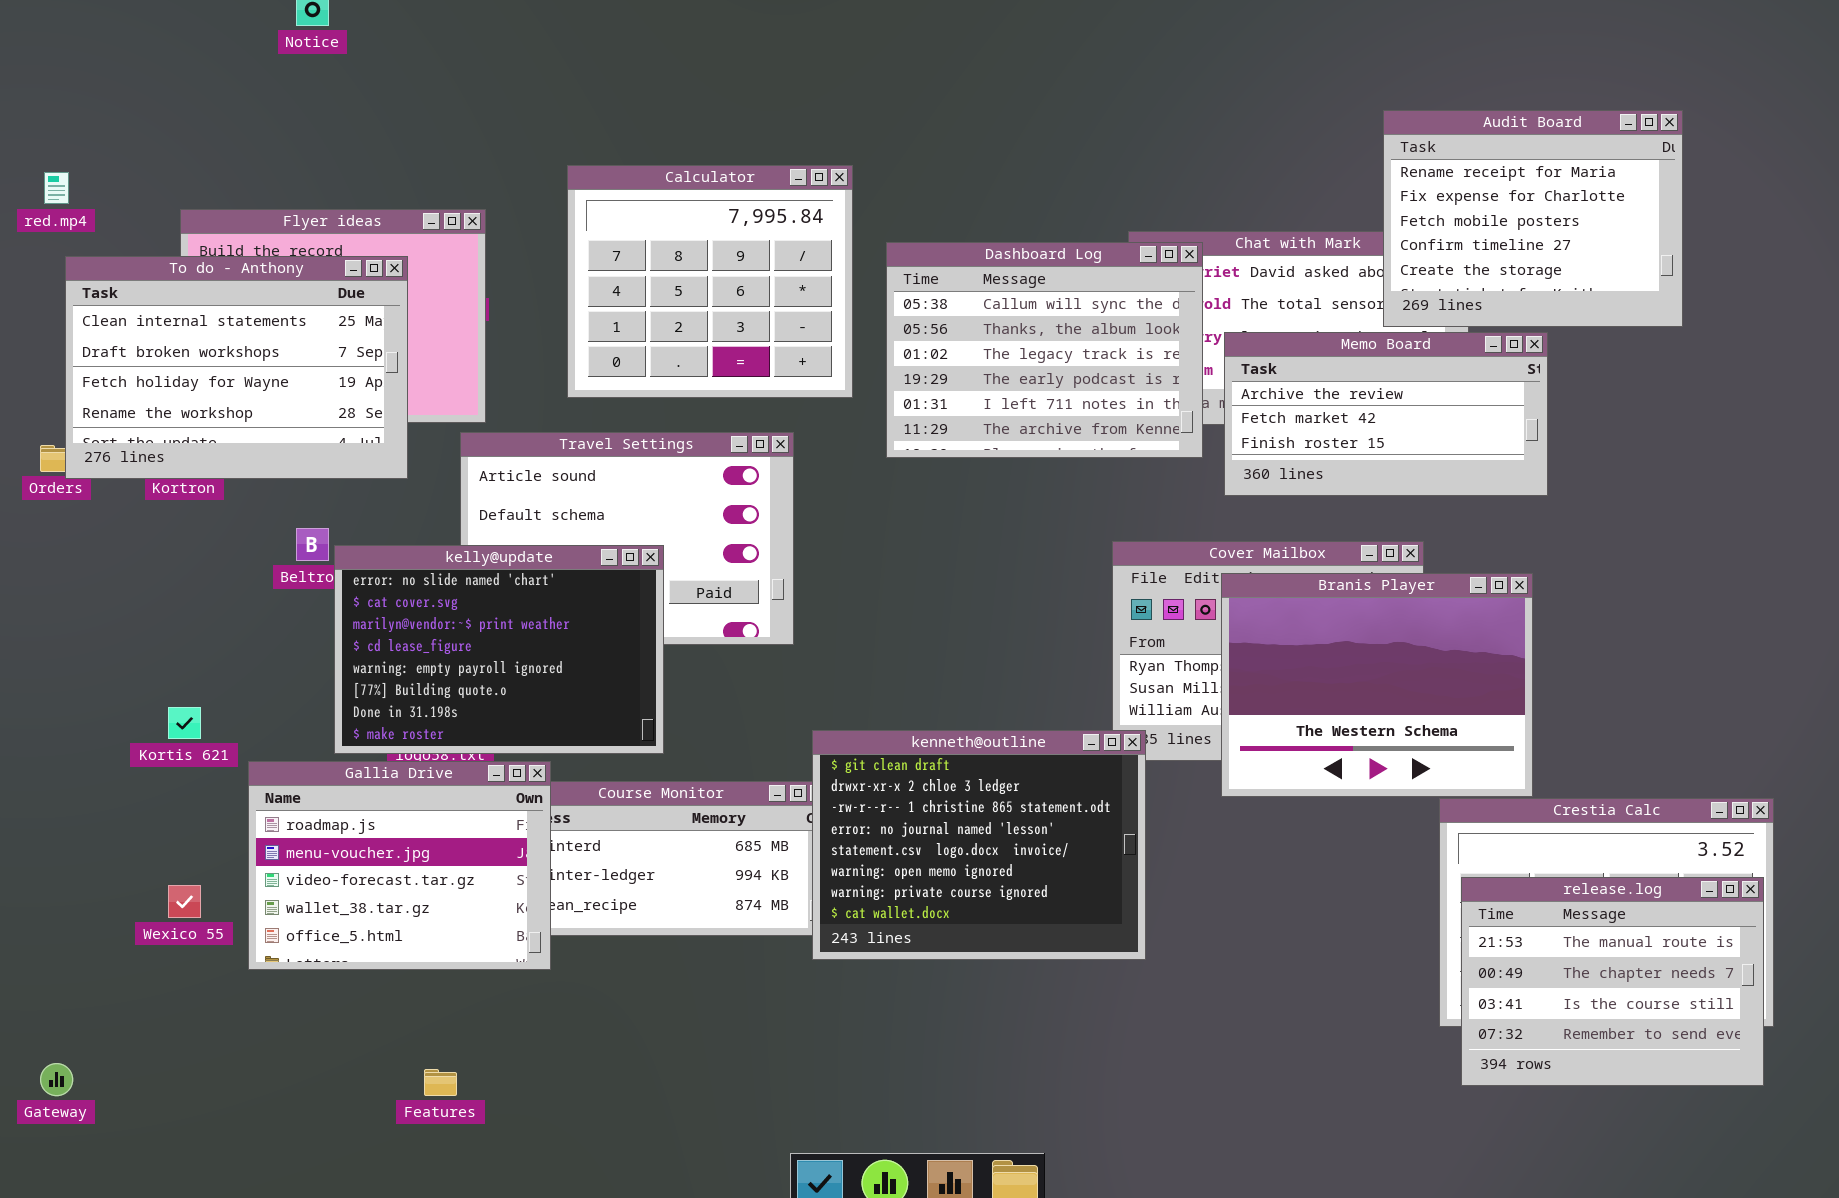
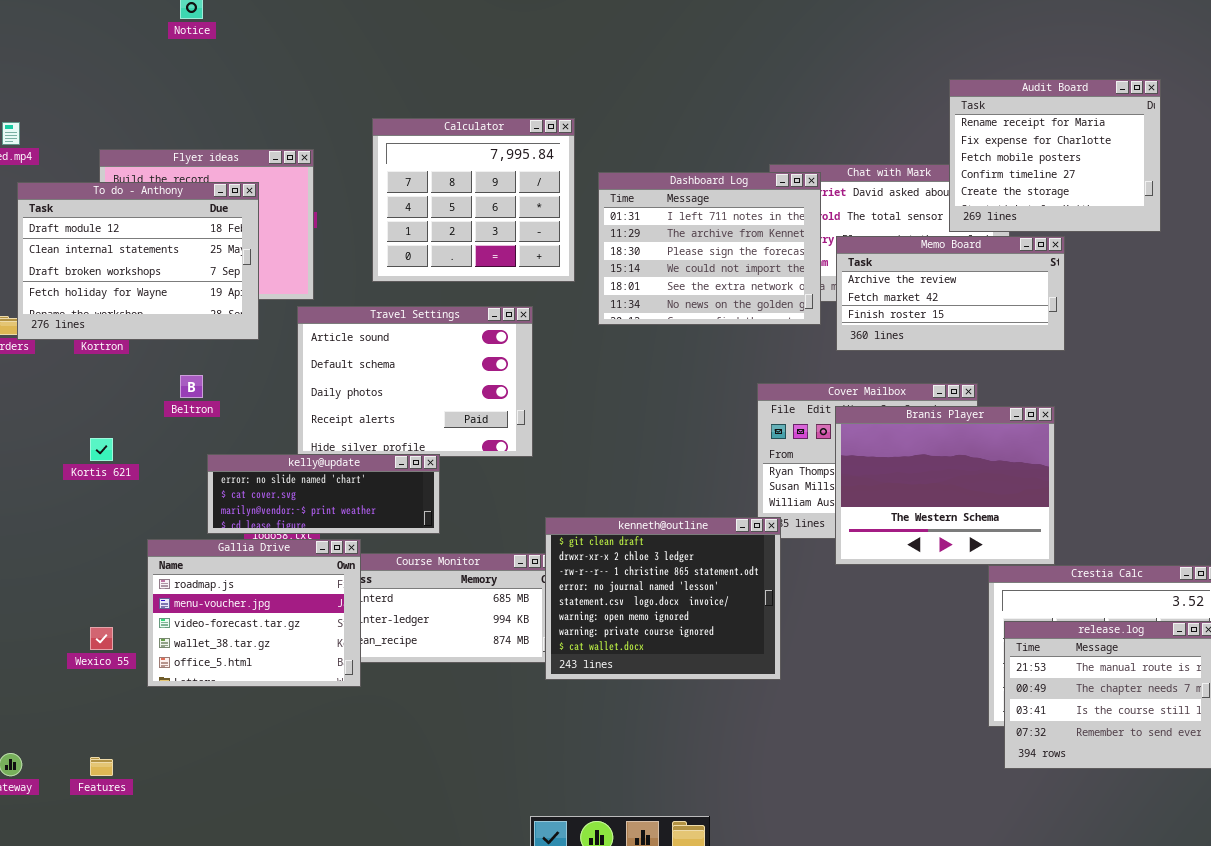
Dashboard Log: [886,242,1203,458] -> [598,172,821,325], scrolled down 4 rows
To do - Anthony: [65,256,408,479] -> [17,182,259,340], scrolled up 1 row
kelly@update: [334,545,664,754] -> [207,454,440,534], resized
Kortis 621: [168,707,201,739] -> [90,438,113,461], moved
Features: [424,1069,457,1096] -> [90,757,113,776], moved

